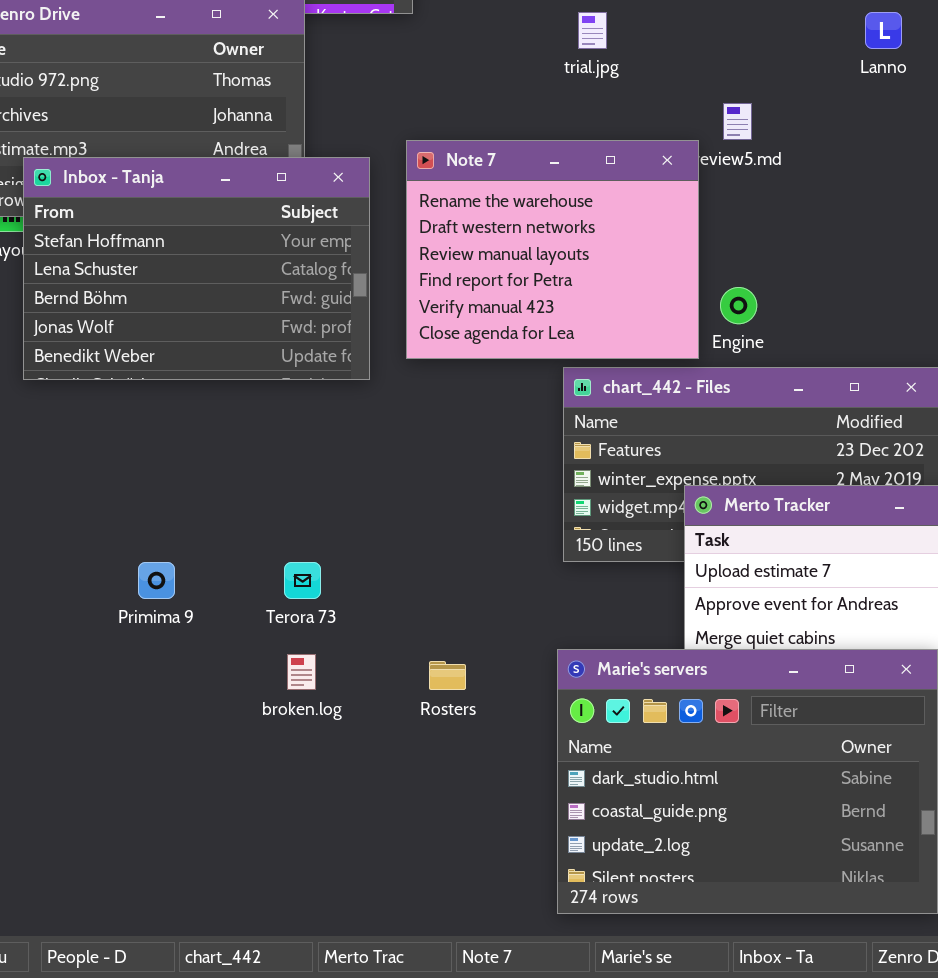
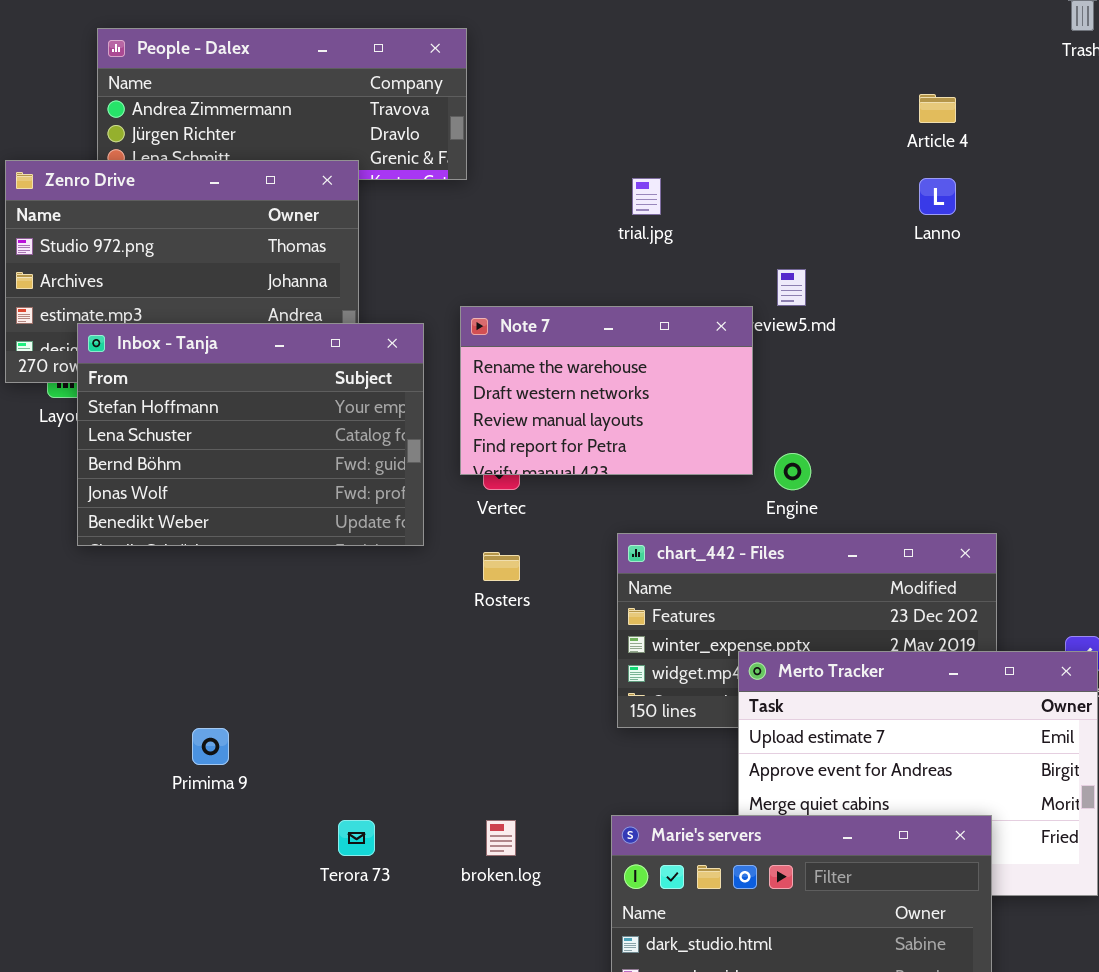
Note 7: [406,140,699,359] -> [460,306,753,475], resized
Terora 73: [284,562,321,599] -> [338,820,375,856], moved
broken.log: [287,654,316,690] -> [486,820,516,856], moved
Rosters: [429,661,466,690] -> [483,552,520,581], moved

